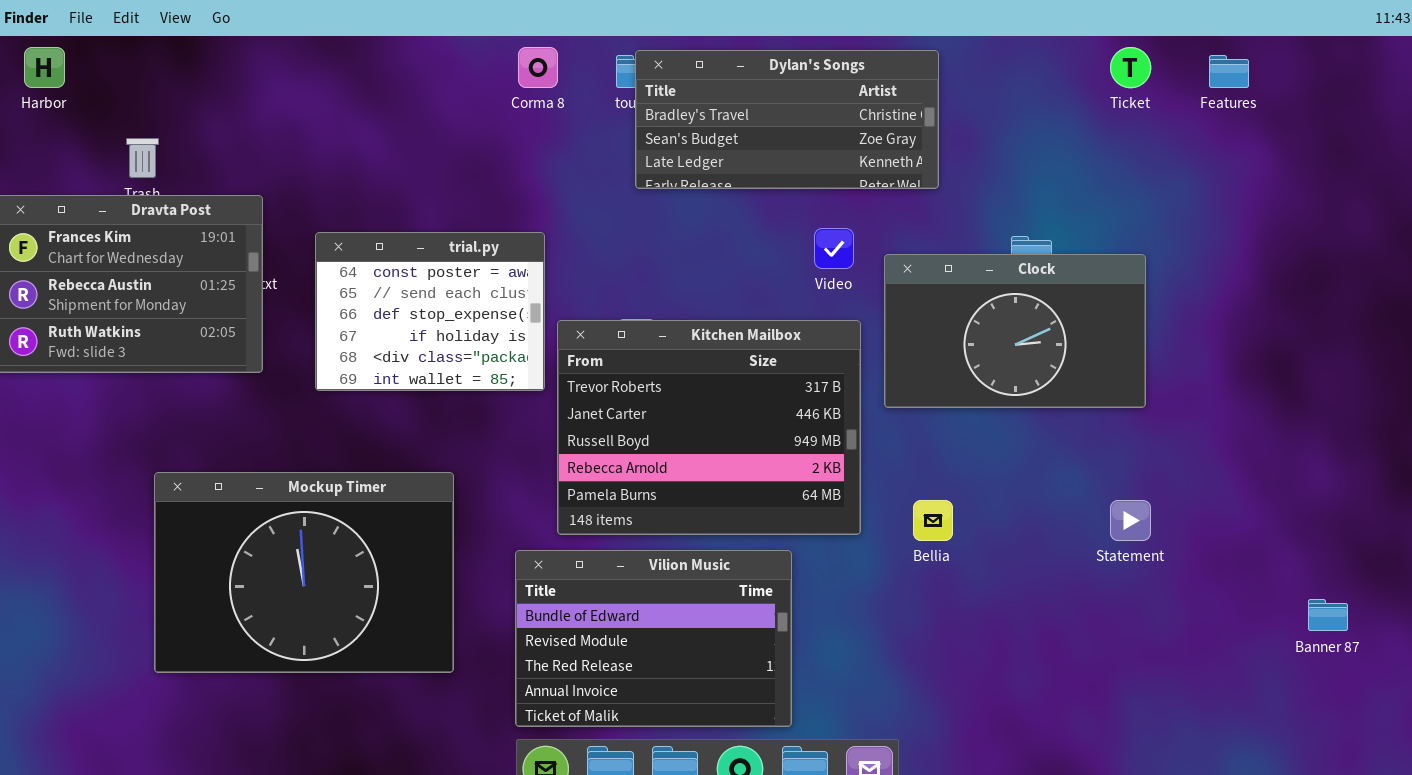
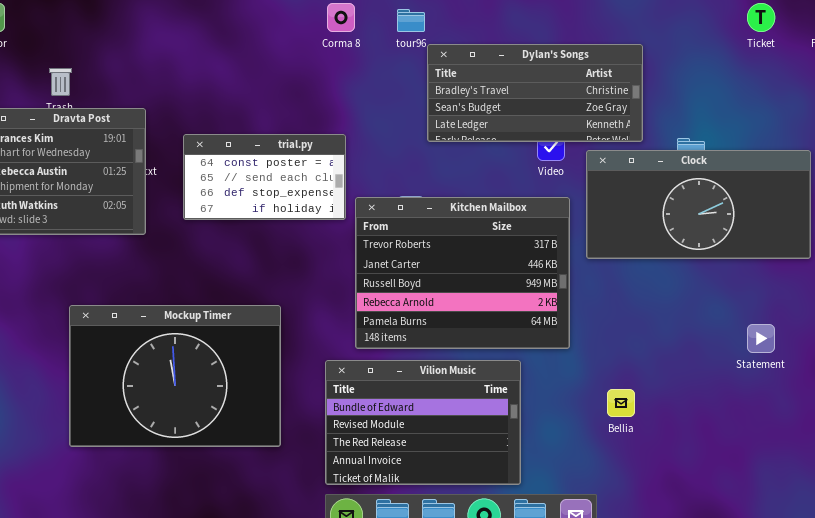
Dylan's Songs: [635,50,939,189] -> [427,44,643,142], moved
trial.py: [315,232,545,391] -> [183,134,346,220], resized
Clock: [884,254,1146,408] -> [586,150,811,259], resized
Bellia: [913,500,953,541] -> [607,389,635,417], moved

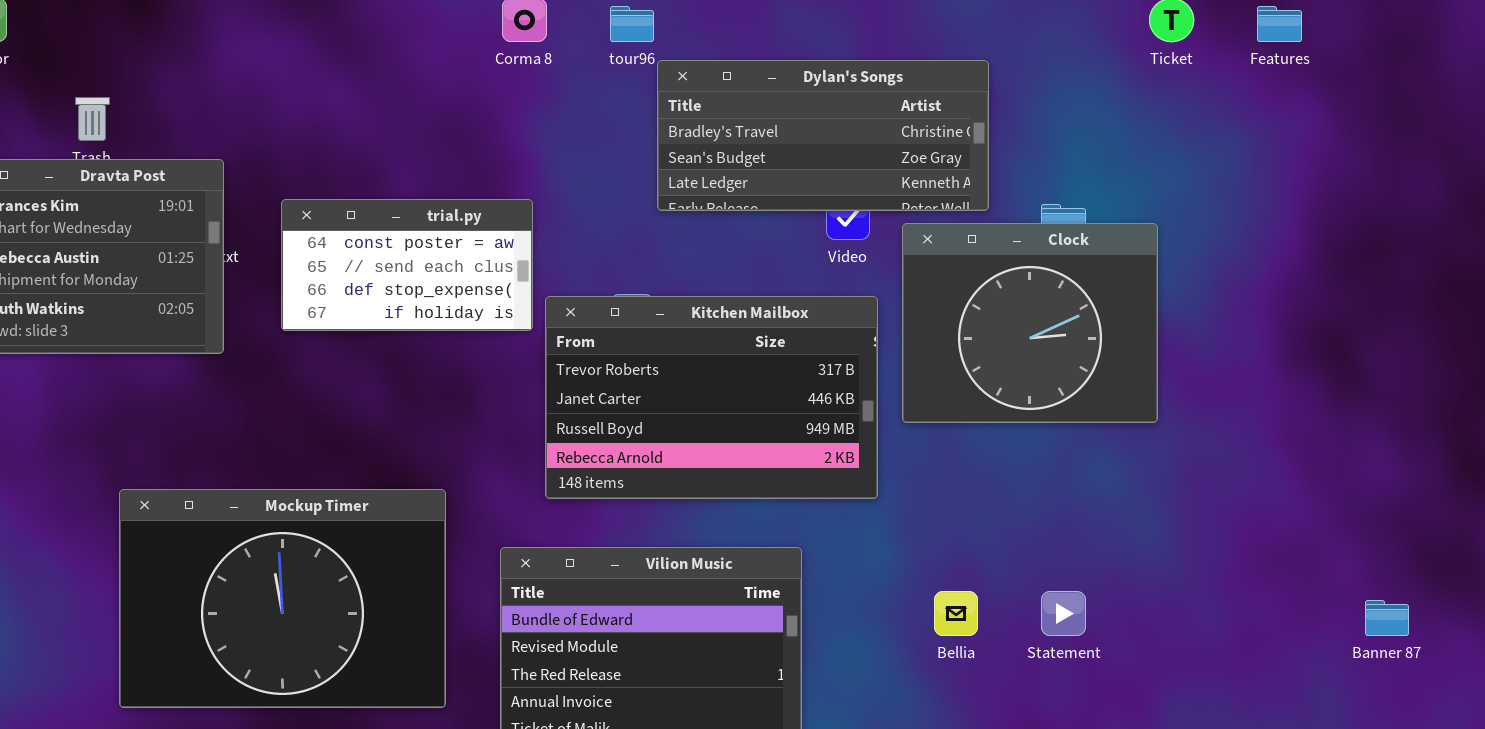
Clock: [586,150,811,259] -> [902,223,1158,423], resized
Kitchen Mailbox: [355,197,570,349] -> [545,296,878,499], resized
Mockup Timer: [69,305,281,447] -> [119,489,446,708], moved
Statement: [747,324,775,353] -> [1041,591,1086,636], moved

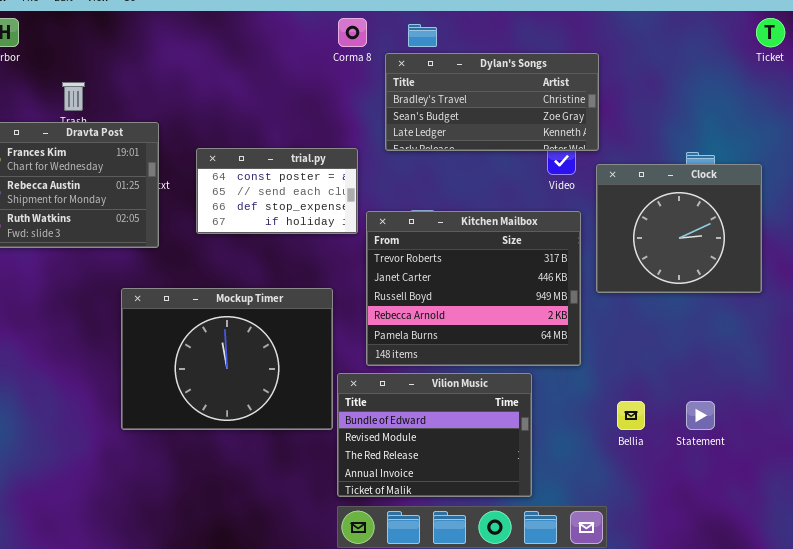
Dylan's Songs: [657,60,989,211] -> [385,53,599,151], moved
Kitchen Mailbox: [545,296,878,499] -> [366,211,581,366], resized
Mockup Timer: [119,489,446,708] -> [121,288,333,430], moved

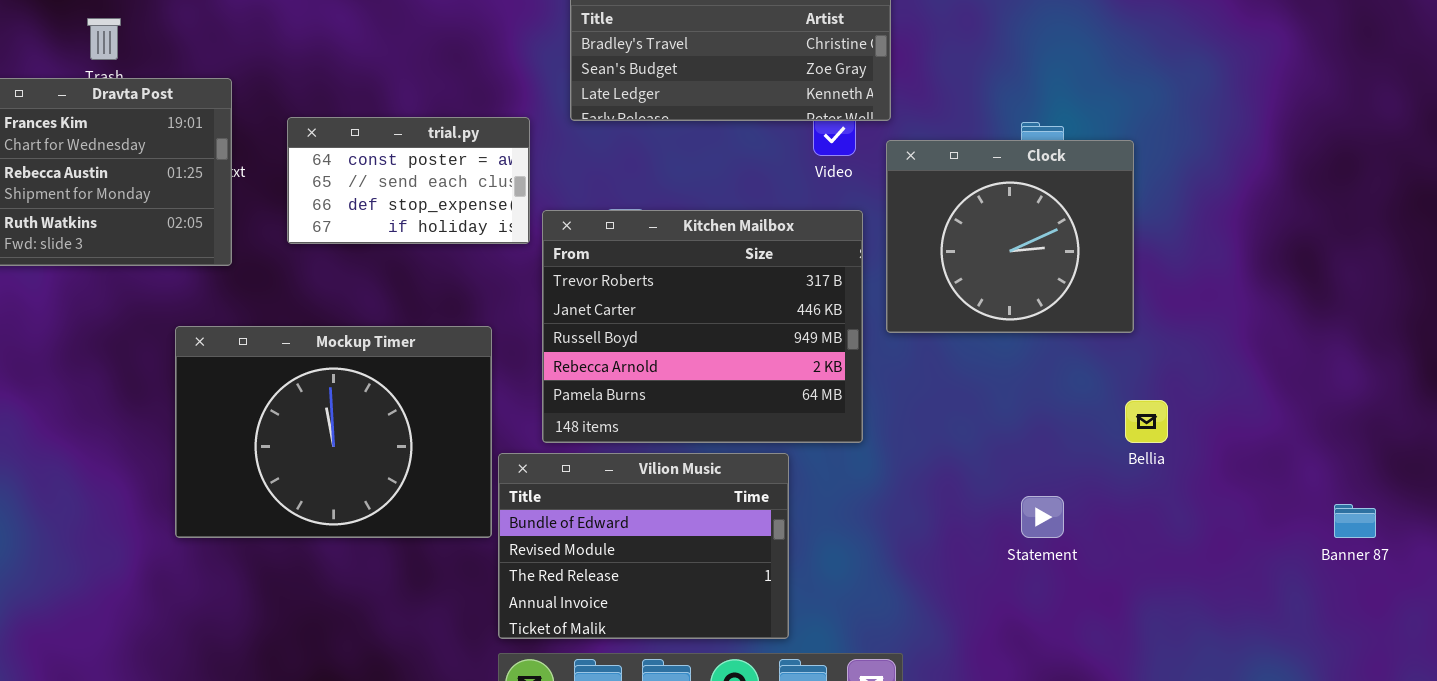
Bellia: [617,401,645,430] -> [1125,400,1168,443], moved

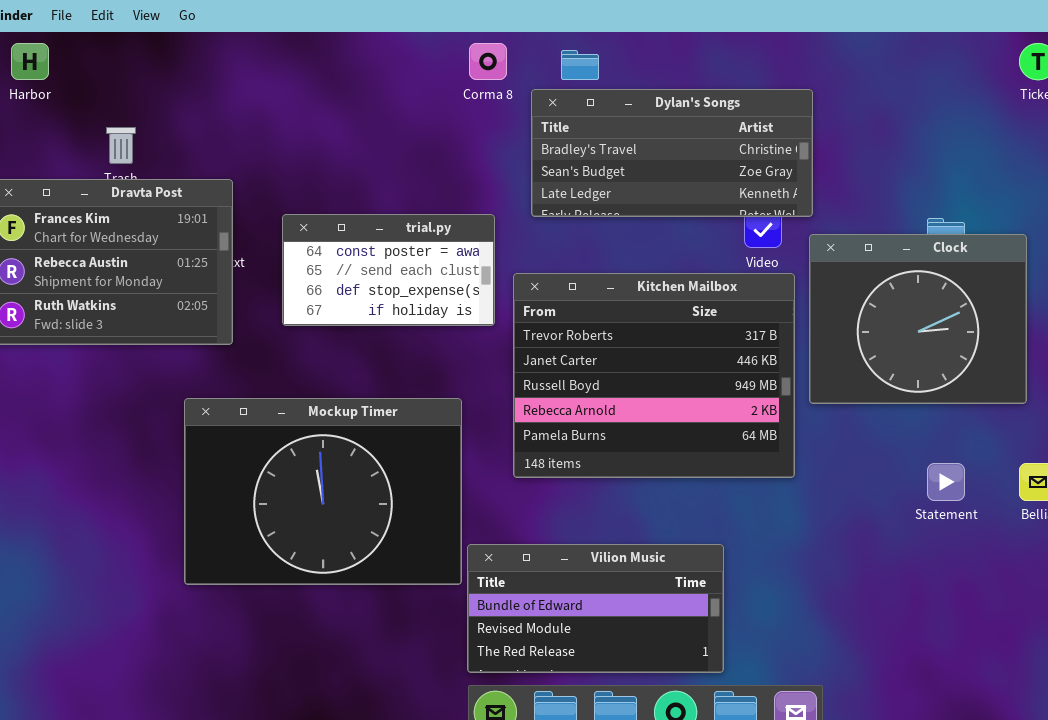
Kitchen Mailbox: [542,210,863,443] -> [513,273,795,478], moved
Vilion Music: [498,453,789,639] -> [467,544,724,673], resized
Statement: [1021,496,1064,538] -> [927,463,965,501], moved

